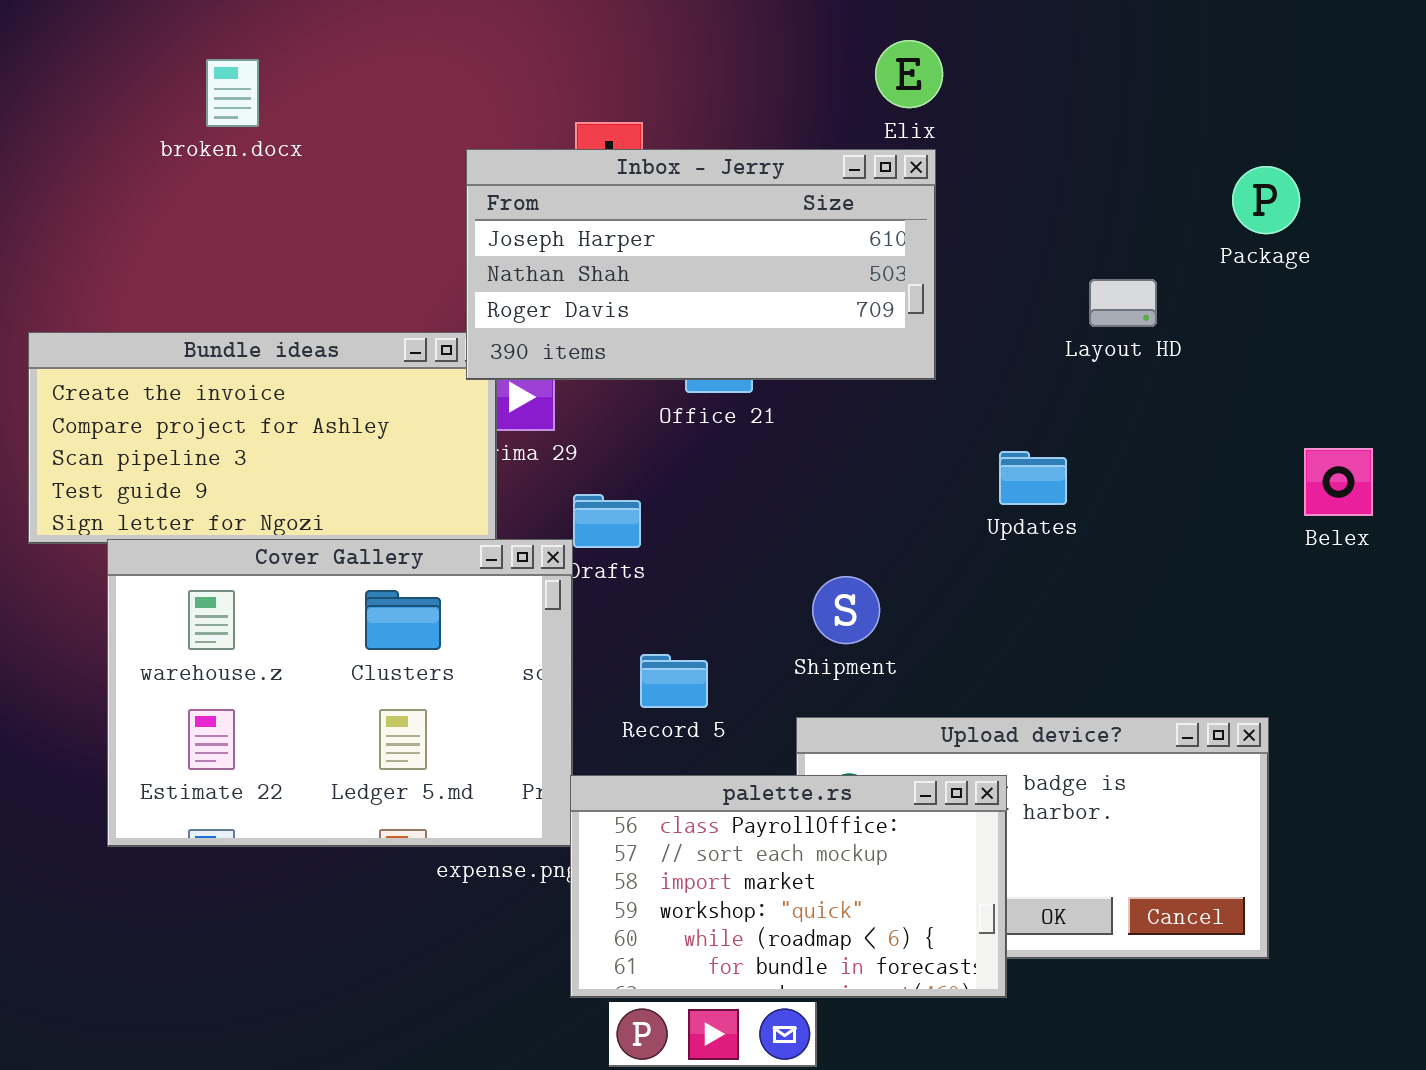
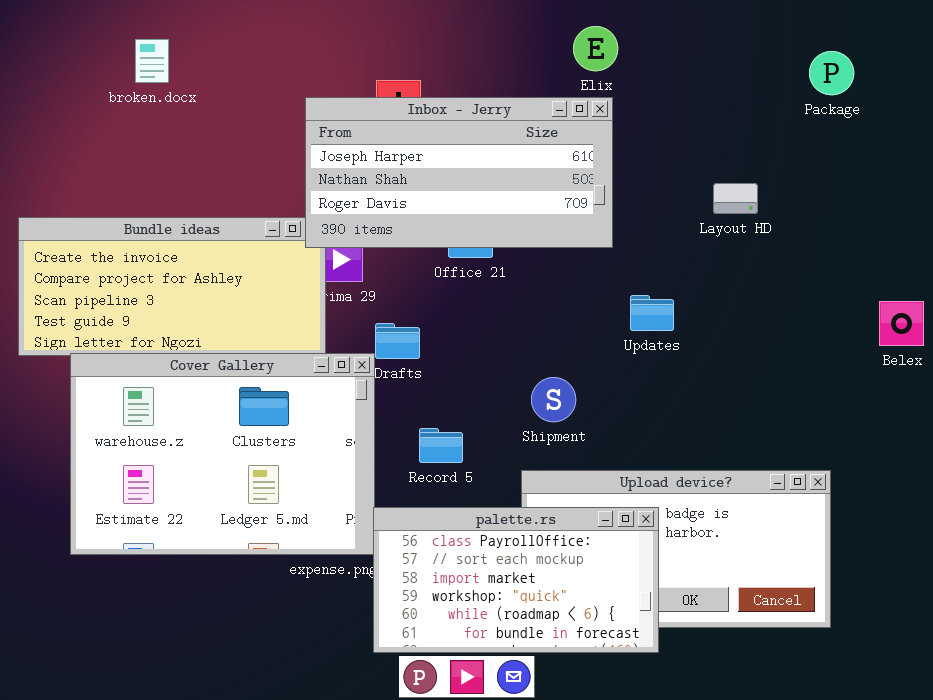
Package: [1232,166,1300,234] -> [809,51,854,95], moved
Belex: [1304,448,1373,516] -> [879,301,924,346], moved
Updates: [999,451,1067,505] -> [630,295,674,331], moved

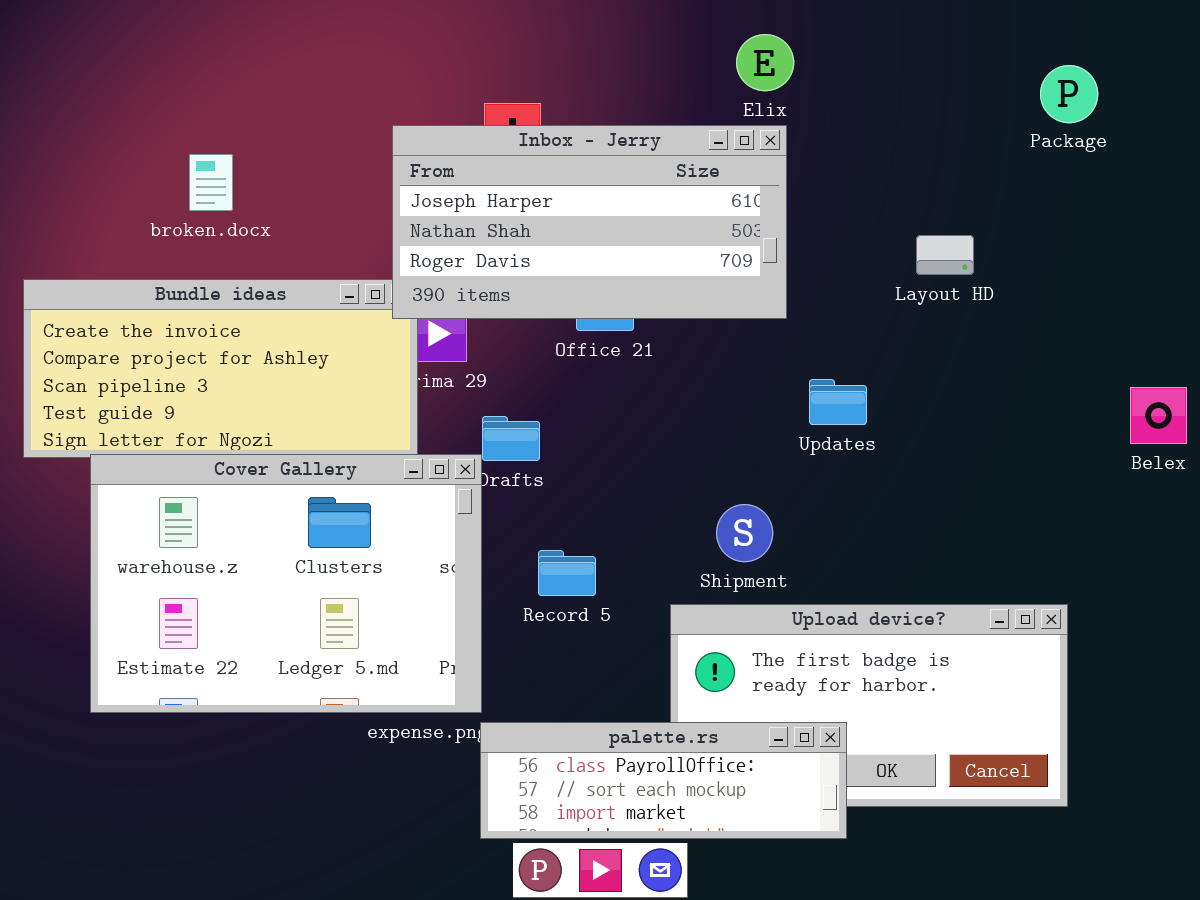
broken.docx: [135,39,169,83] -> [189,154,233,211], moved
Shipment: [531,377,576,422] -> [716,504,773,562], moved
palette.rs: [373,507,659,653] -> [480,722,847,839], resized

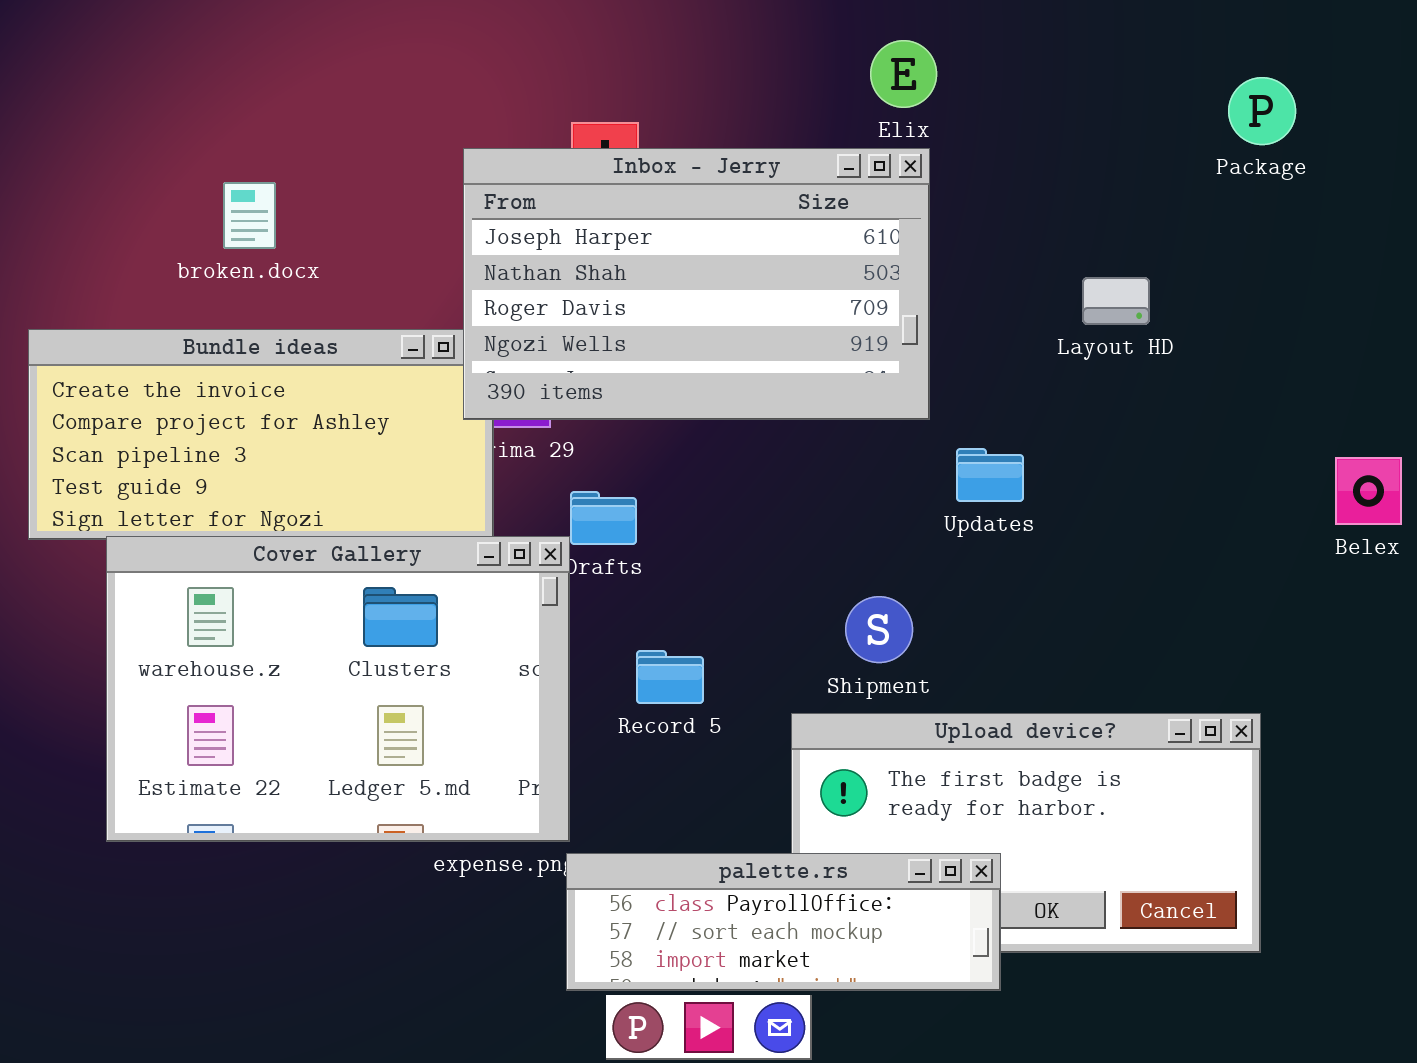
Inbox - Jerry: [392,125,787,319] -> [463,148,930,420], resized

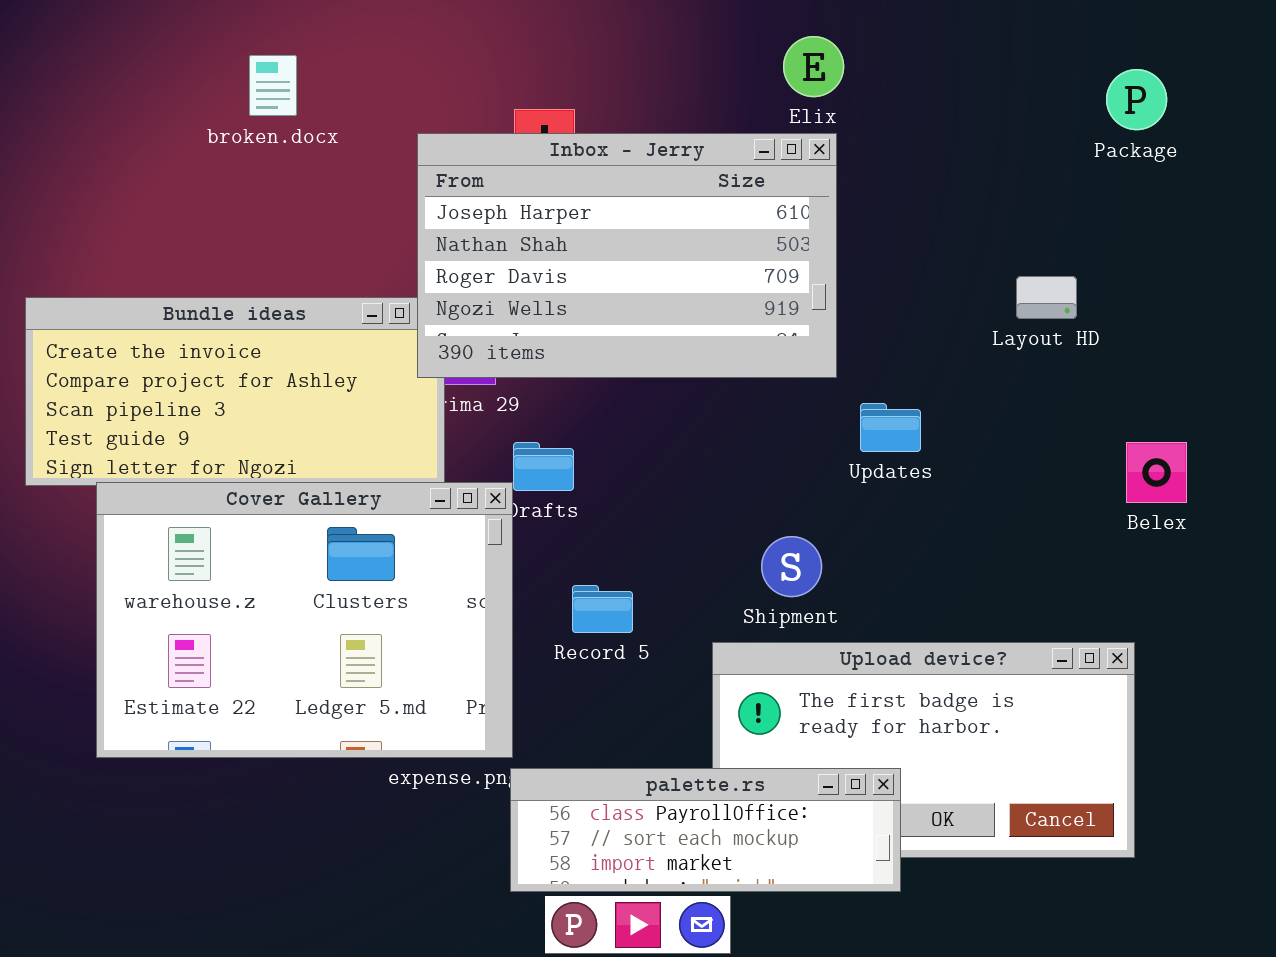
broken.docx: [223,182,276,249] -> [249,55,297,116], moved
Layout HD: [1082,277,1150,325] -> [1016,276,1077,319], moved
Belex: [1335,457,1402,525] -> [1126,442,1187,503], moved

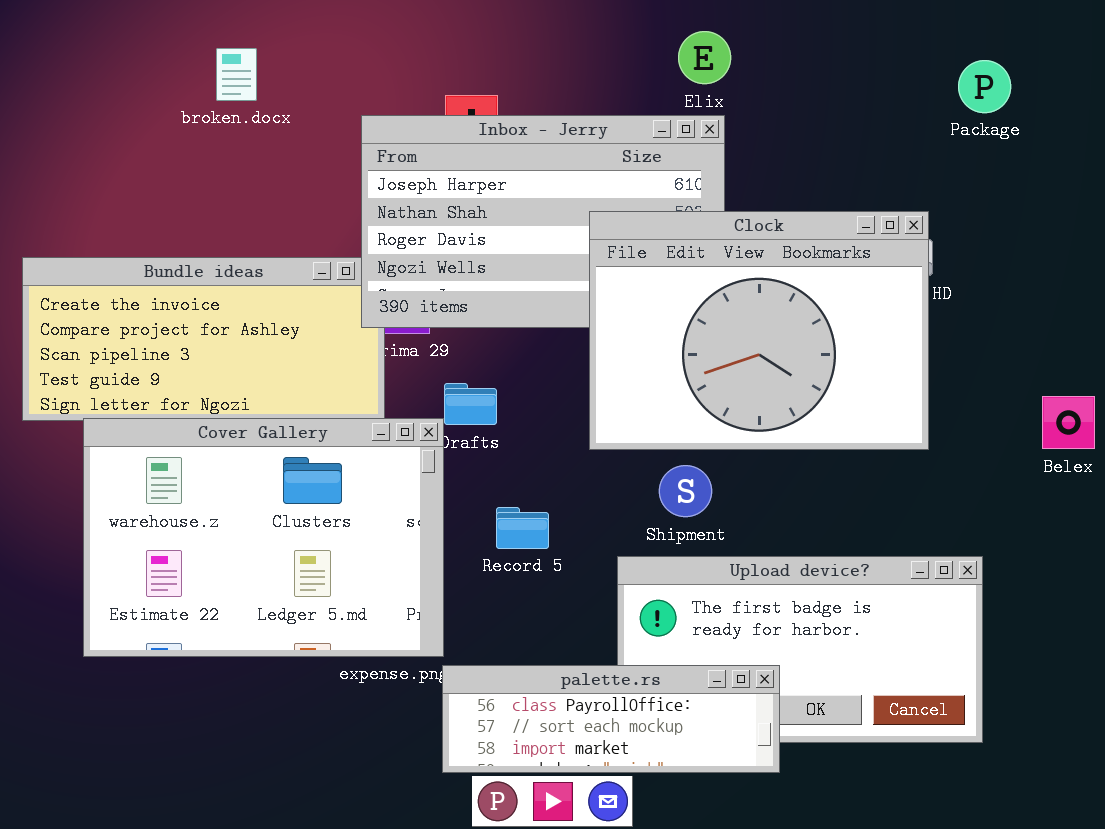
Clock: none -> [589,211,929,450], opened
Belex: [1126,442,1187,503] -> [1042,396,1095,449], moved

